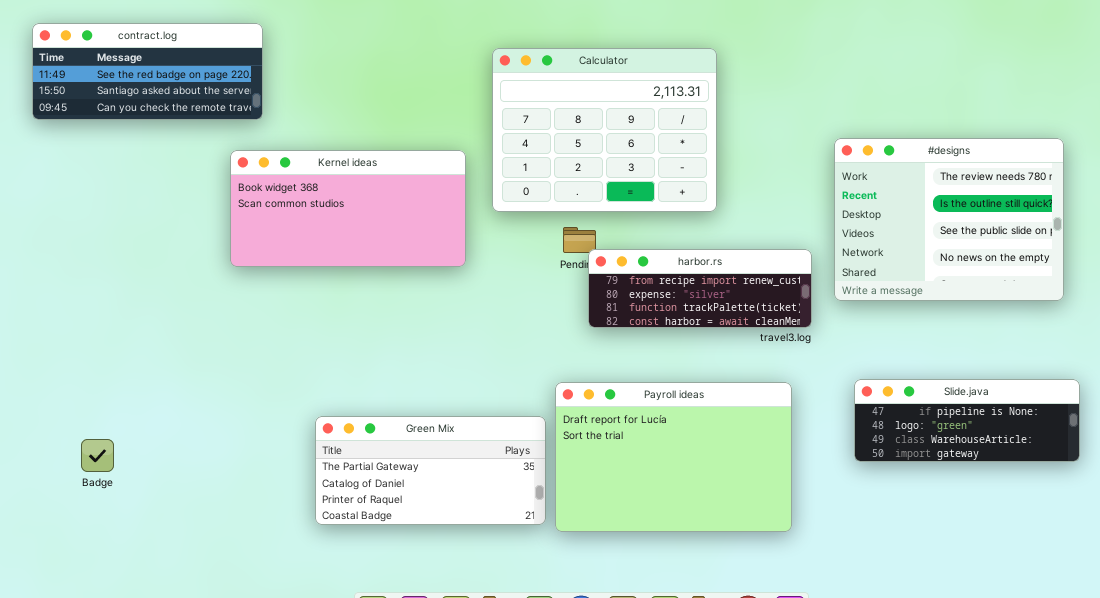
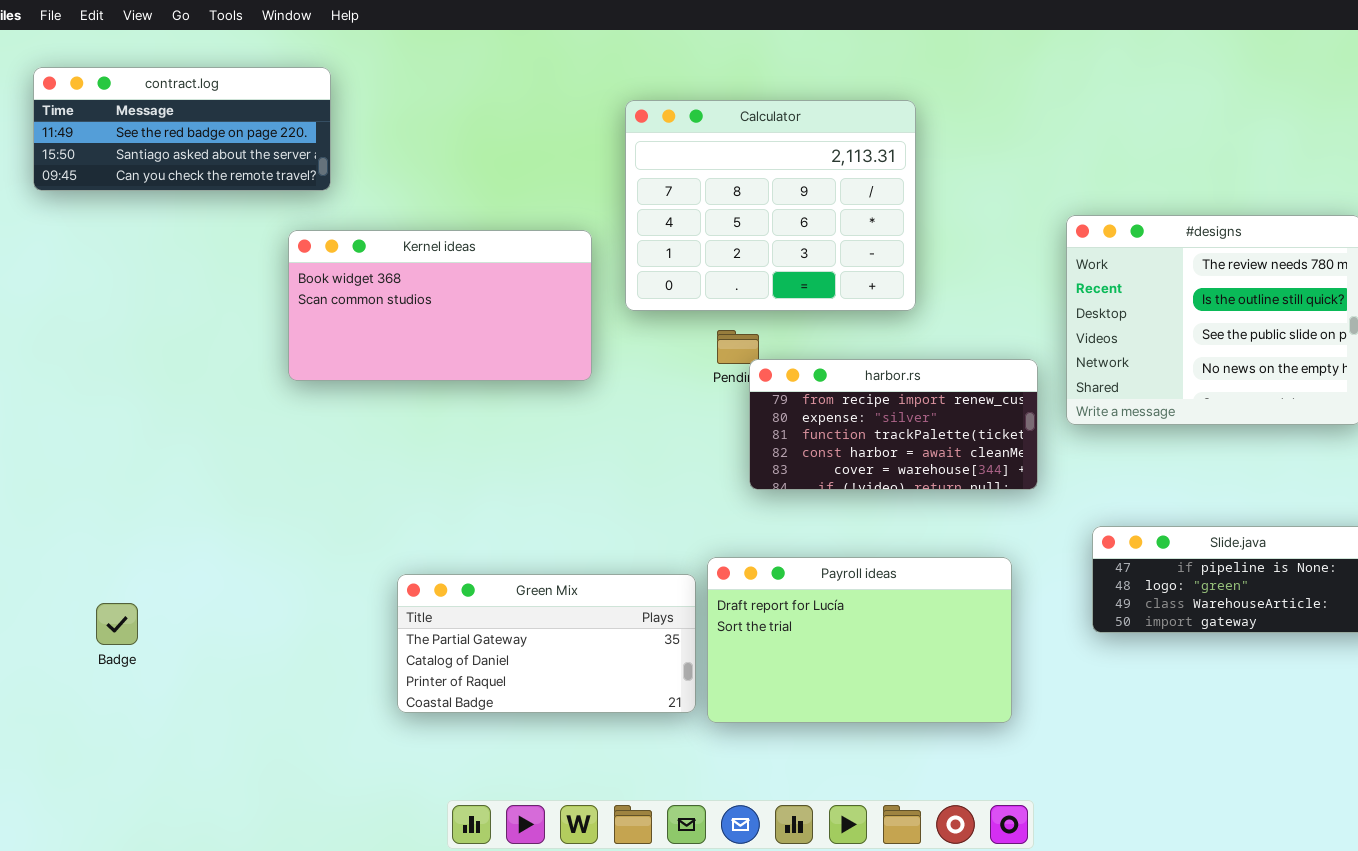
harbor.rs: [588,249,812,328] -> [749,359,1038,490], resized
Payroll ideas: [555,382,792,532] -> [707,557,1012,723], resized

